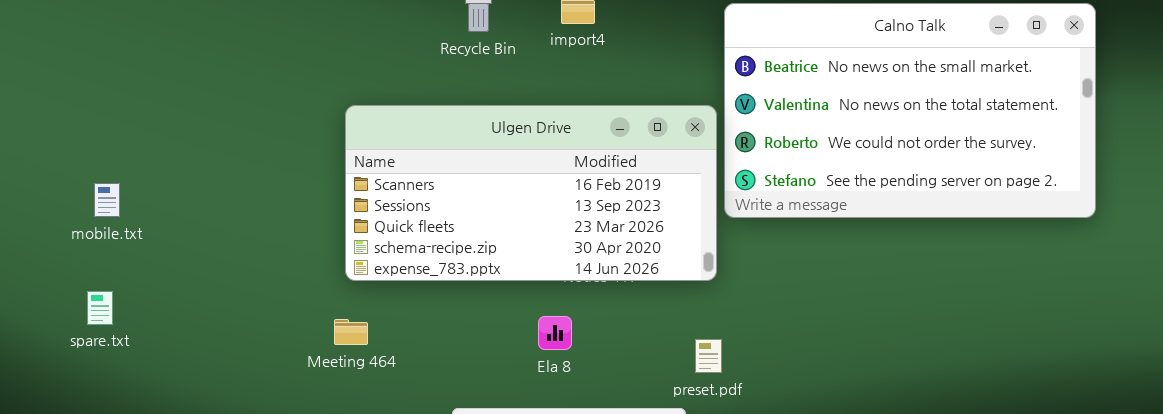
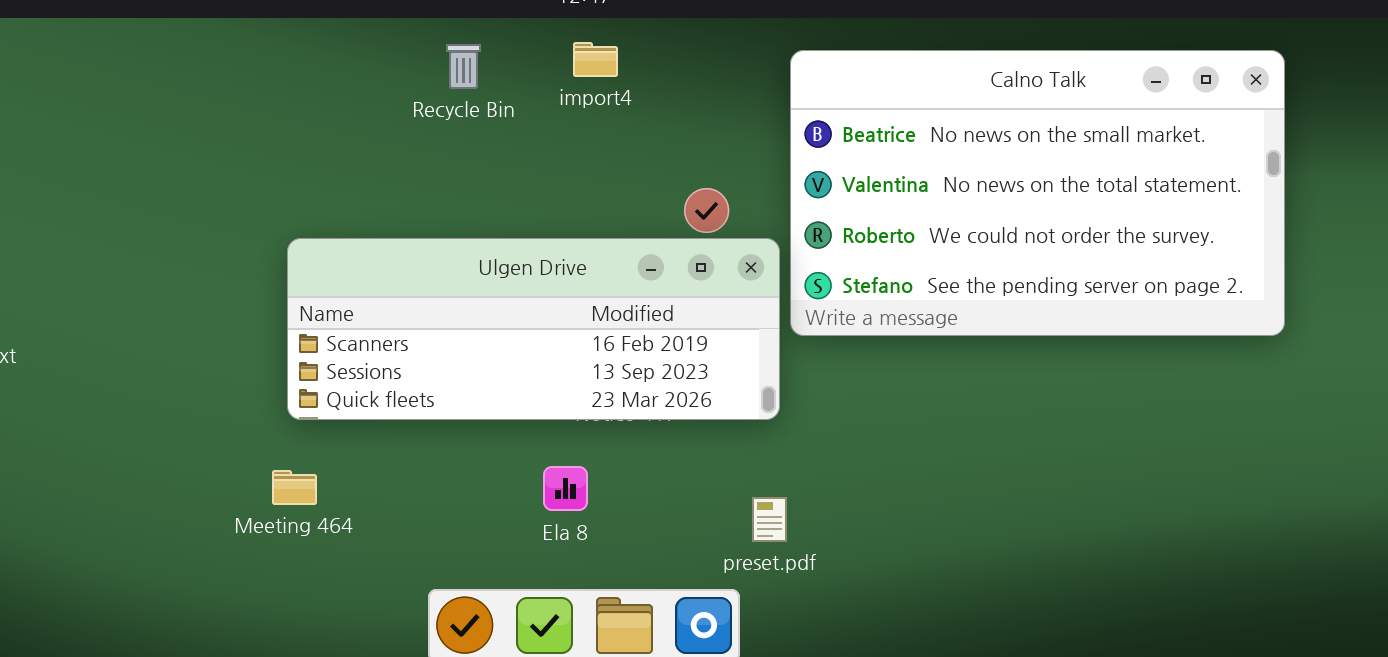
Ulgen Drive: [345,105,717,281] -> [287,238,780,420], resized

